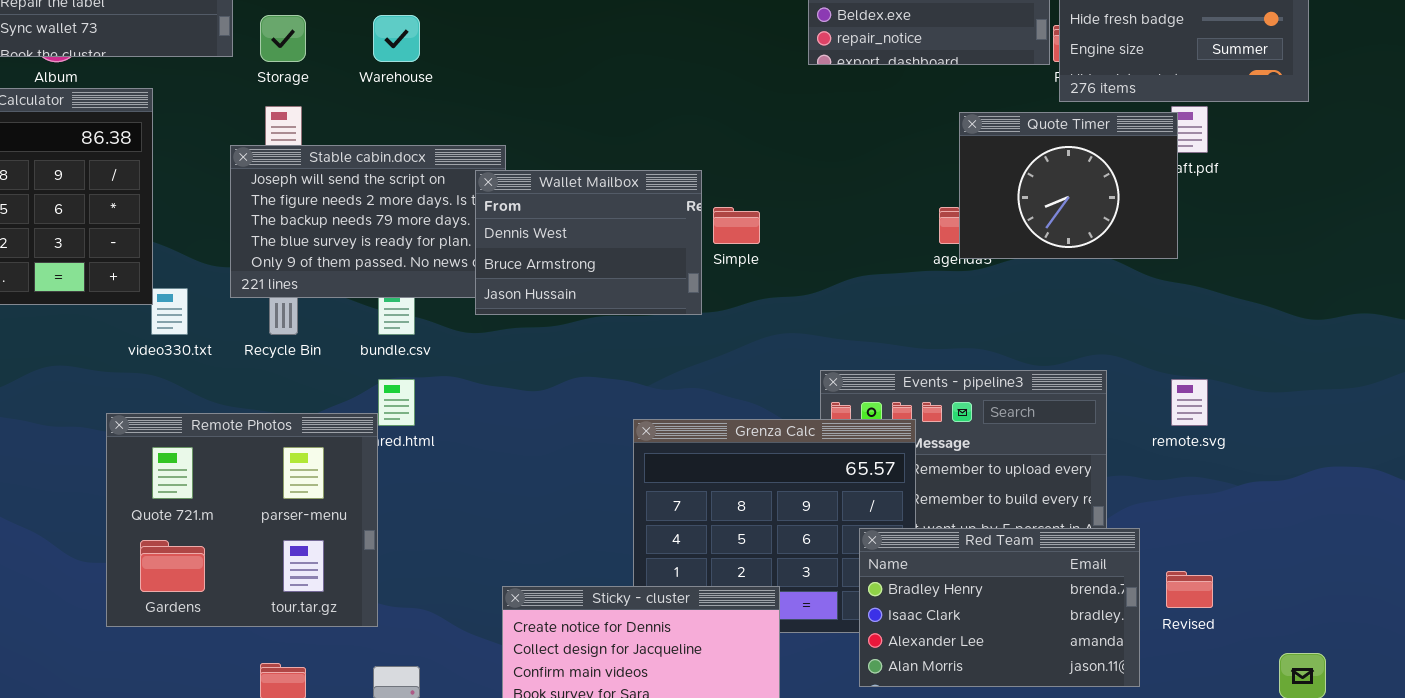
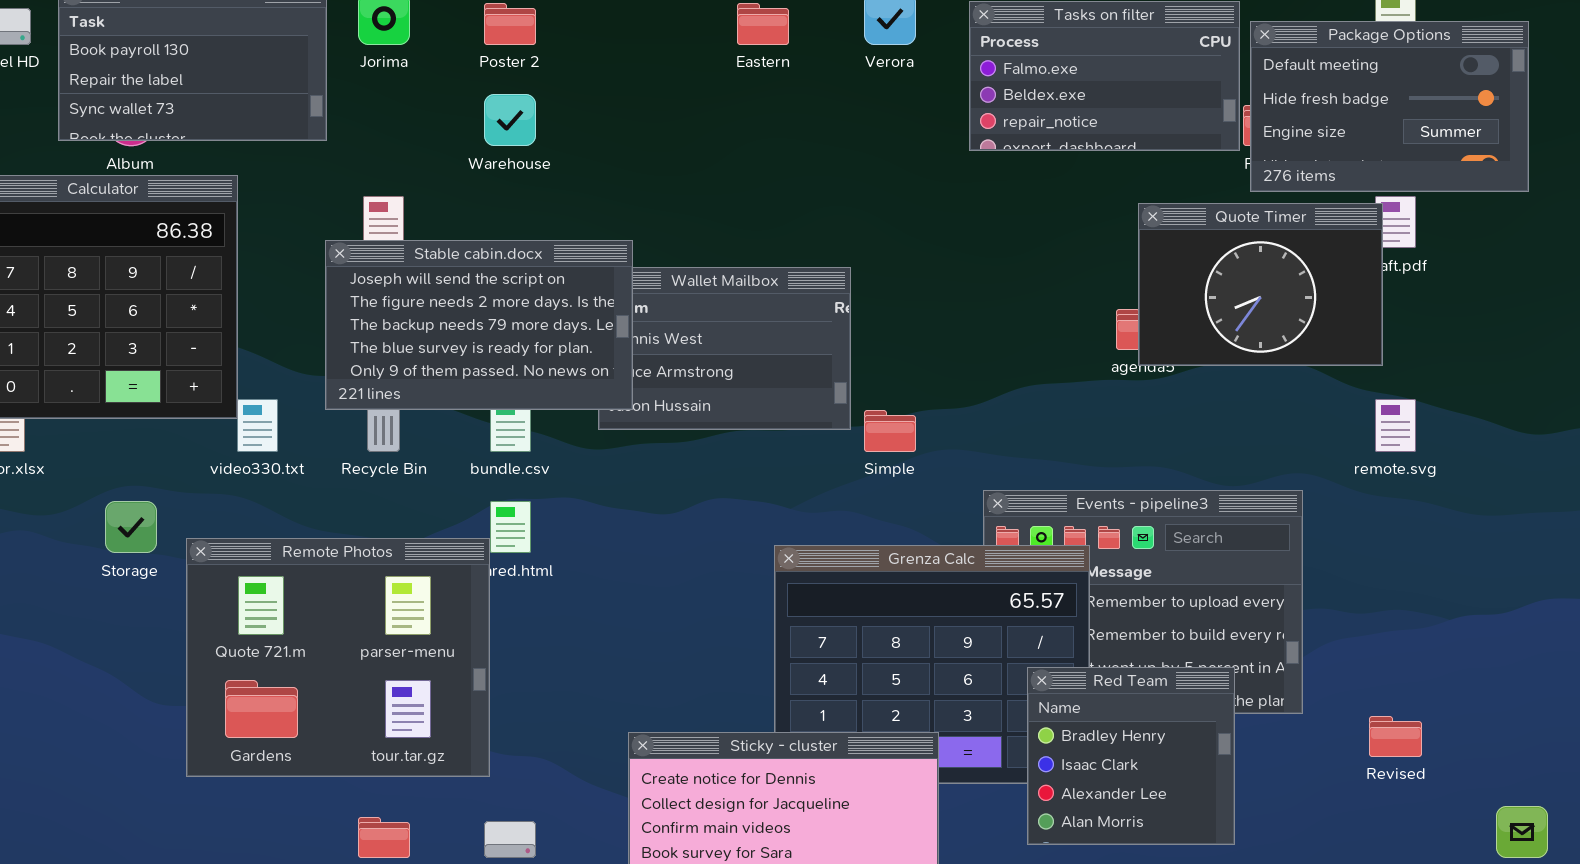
Storage: [260,15,306,62] -> [105,501,157,553], moved
Stable cabin.docx: [230,145,506,298] -> [325,240,633,410], raised
Simple: [713,207,760,244] -> [864,410,916,452], moved
remote.svg: [1171,379,1208,426] -> [1375,399,1416,452], moved
Red Team: [859,528,1140,687] -> [1027,667,1235,845], resized

